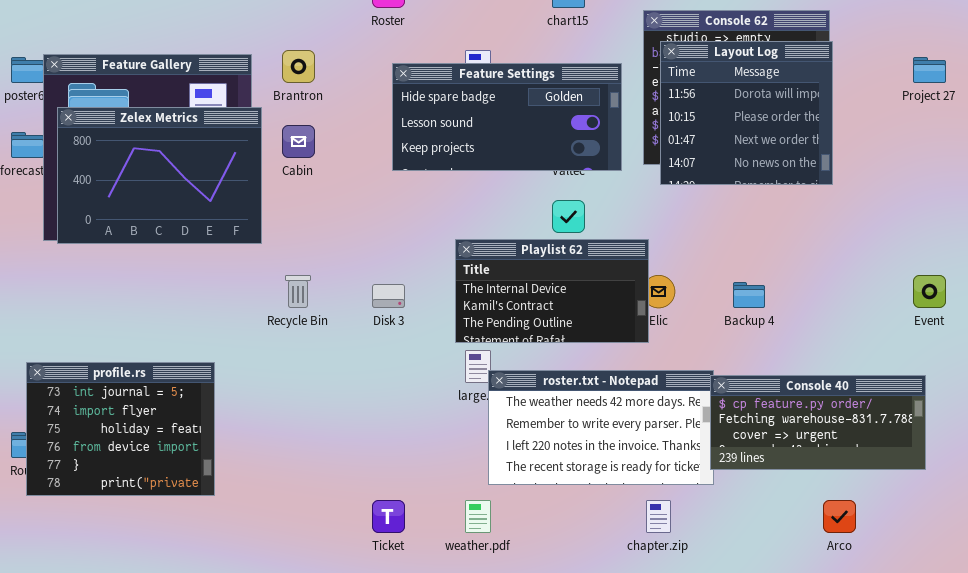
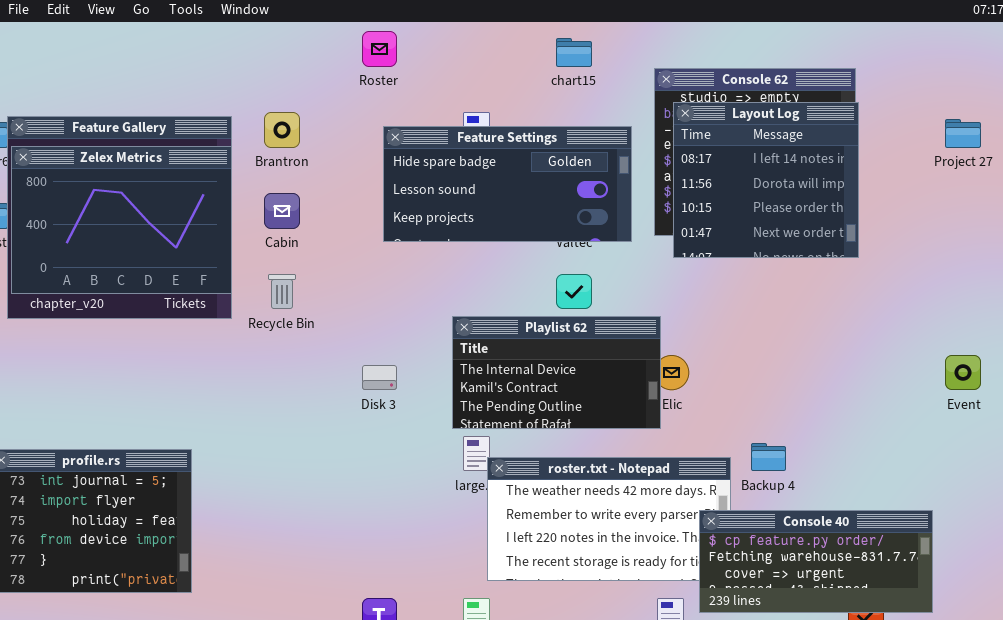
Layout Log: [660,41,833,185] -> [673,102,859,258], scrolled up 1 row
Zelex Metrics: [57,107,262,244] -> [11,146,232,294], moved
Recycle Bin: [285,275,311,308] -> [268,274,296,309], moved
Backup 4: [733,282,765,308] -> [751,443,786,471], moved
Console 40: [710,375,926,470] -> [699,510,933,613], moved

